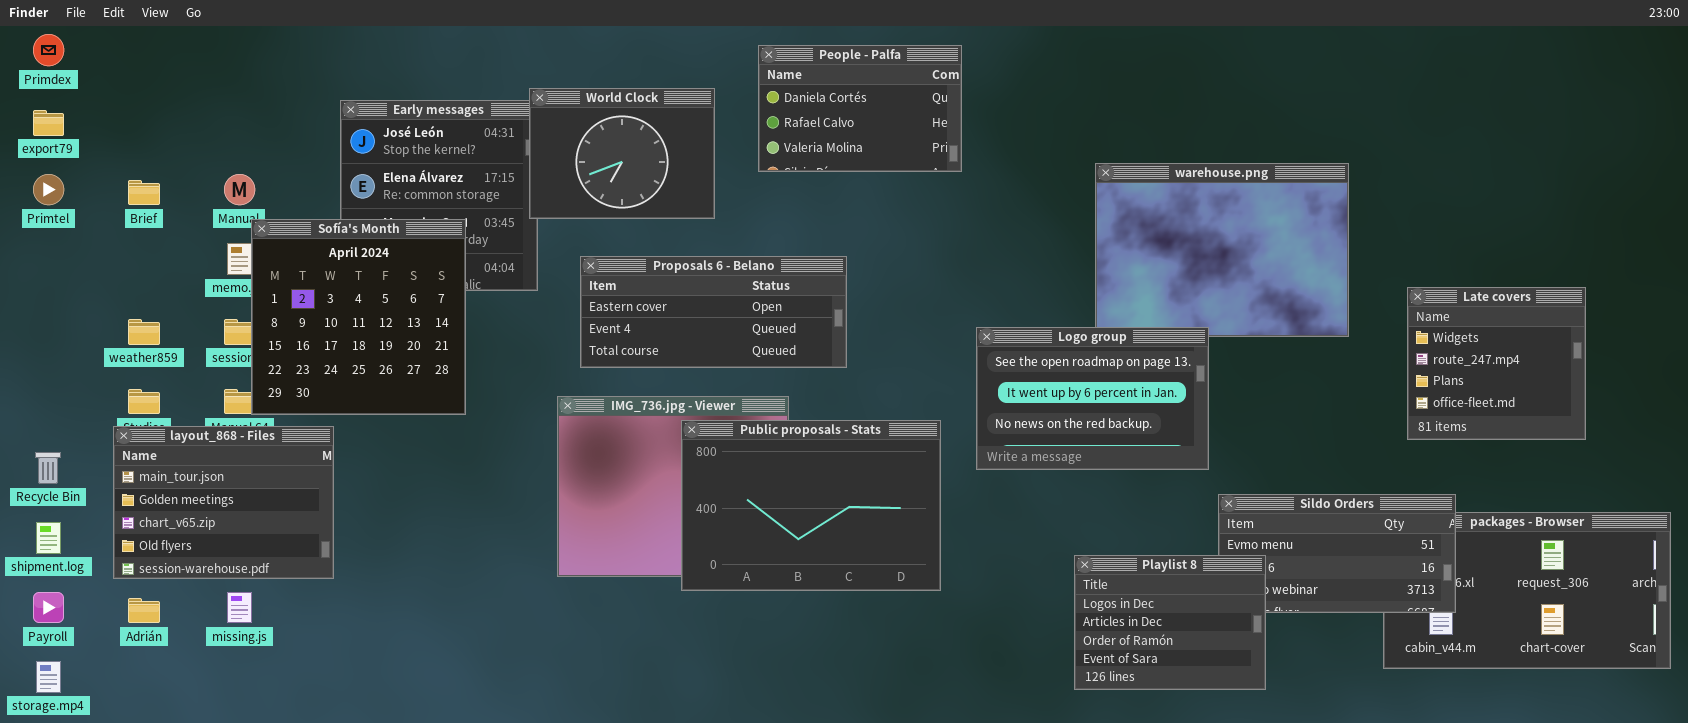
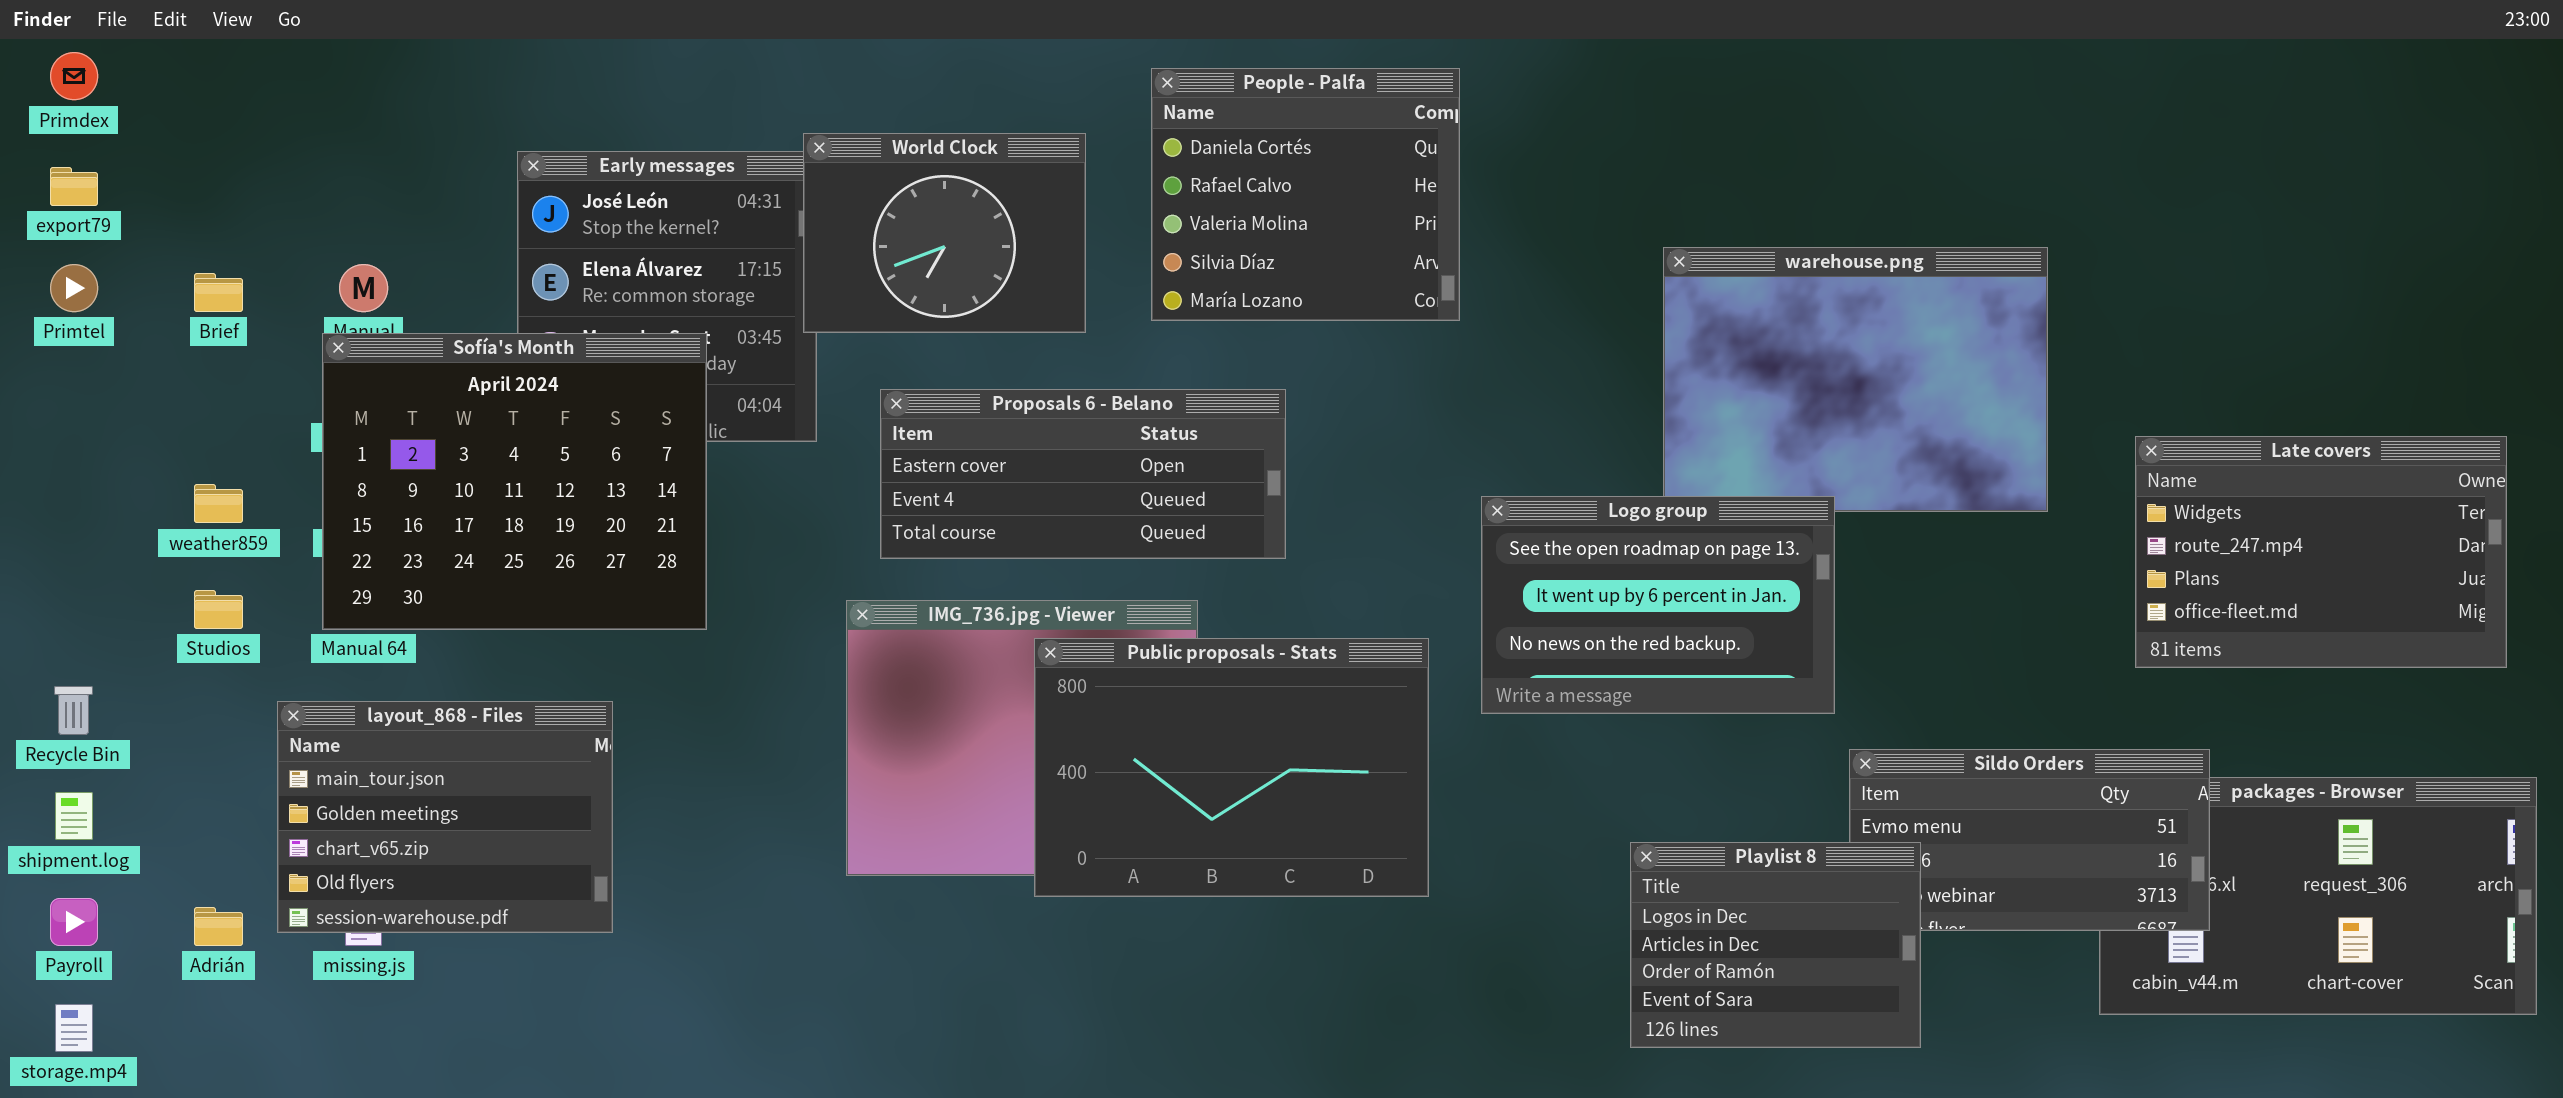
People - Palfa: [758,45,962,172] -> [1151,68,1460,321], resized
Sofía's Month: [251,219,466,415] -> [322,333,707,630], resized
Late covers: [1407,287,1586,440] -> [2135,436,2507,668], resized
layout_868 - Files: [113,426,334,579] -> [277,701,613,933], moved

